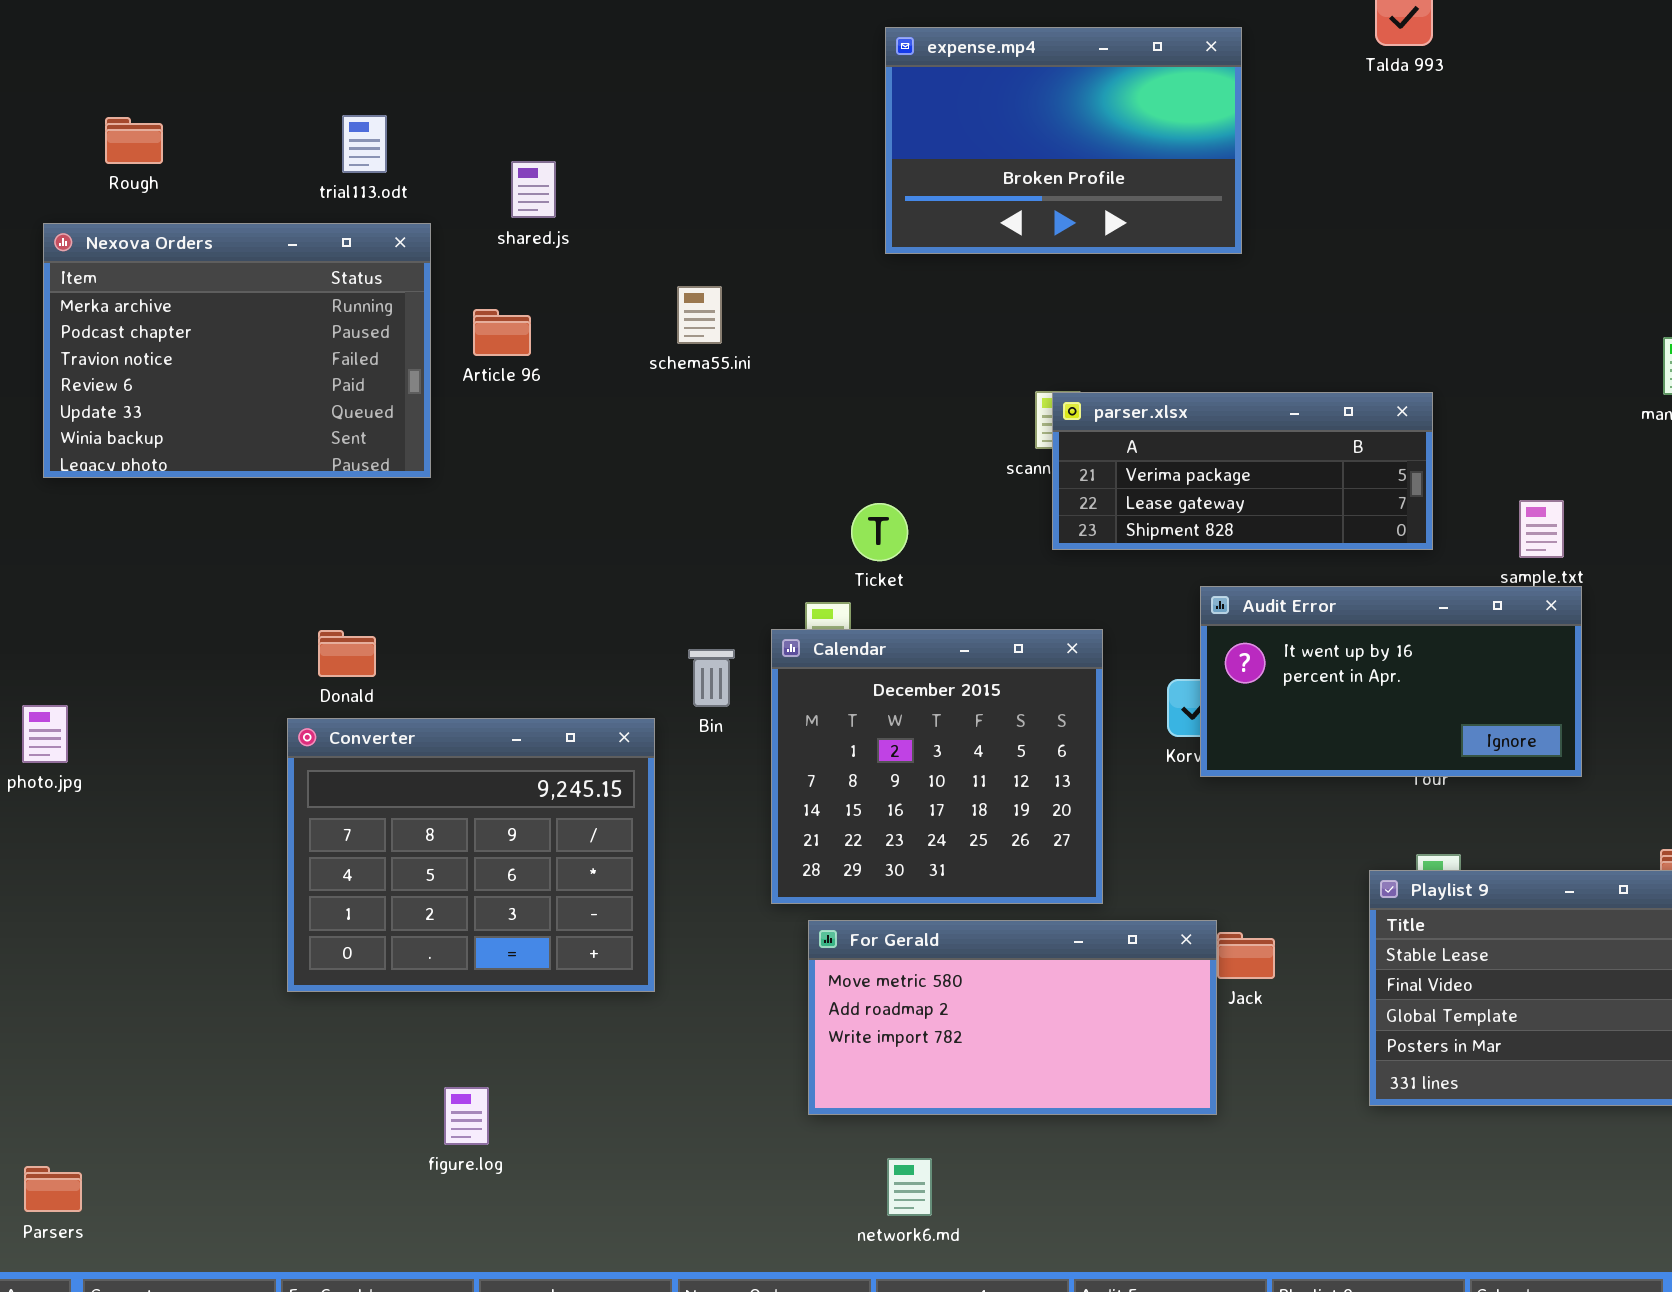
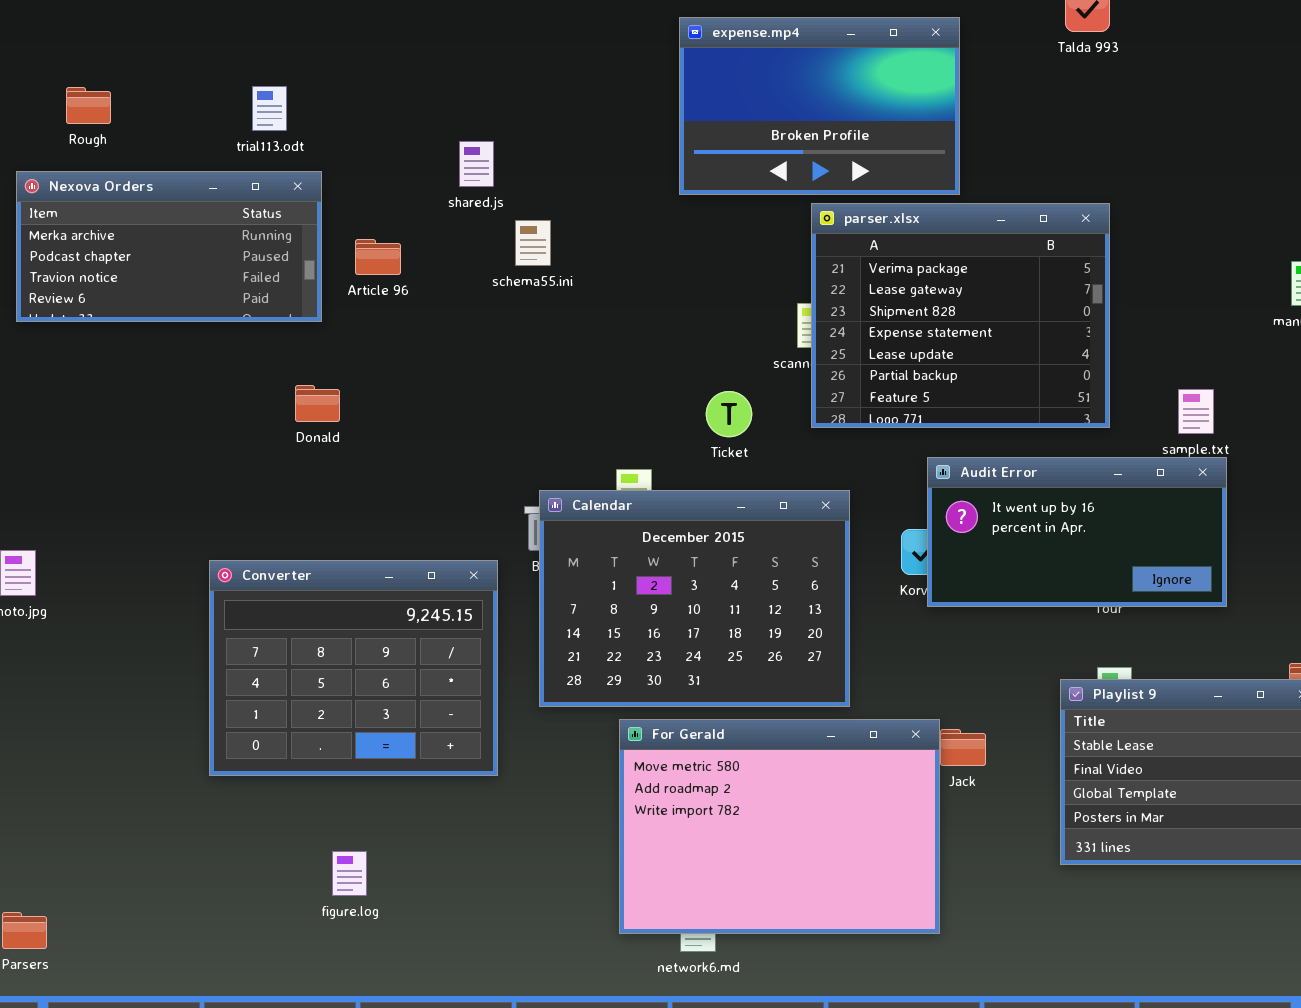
shared.js: [511,161,556,218] -> [459,141,494,187], moved
Nexova Orders: [43,223,431,478] -> [16,171,322,322], resized
parser.xlsx: [1052,392,1433,550] -> [811,203,1110,428], resized
Ticket: [851,503,908,561] -> [706,391,752,437], moved
Calendar: [771,629,1103,904] -> [539,490,850,707], resized
Donald: [318,630,376,677] -> [295,385,340,422], moved
For Gerald: [808,920,1217,1115] -> [619,719,940,934], resized

